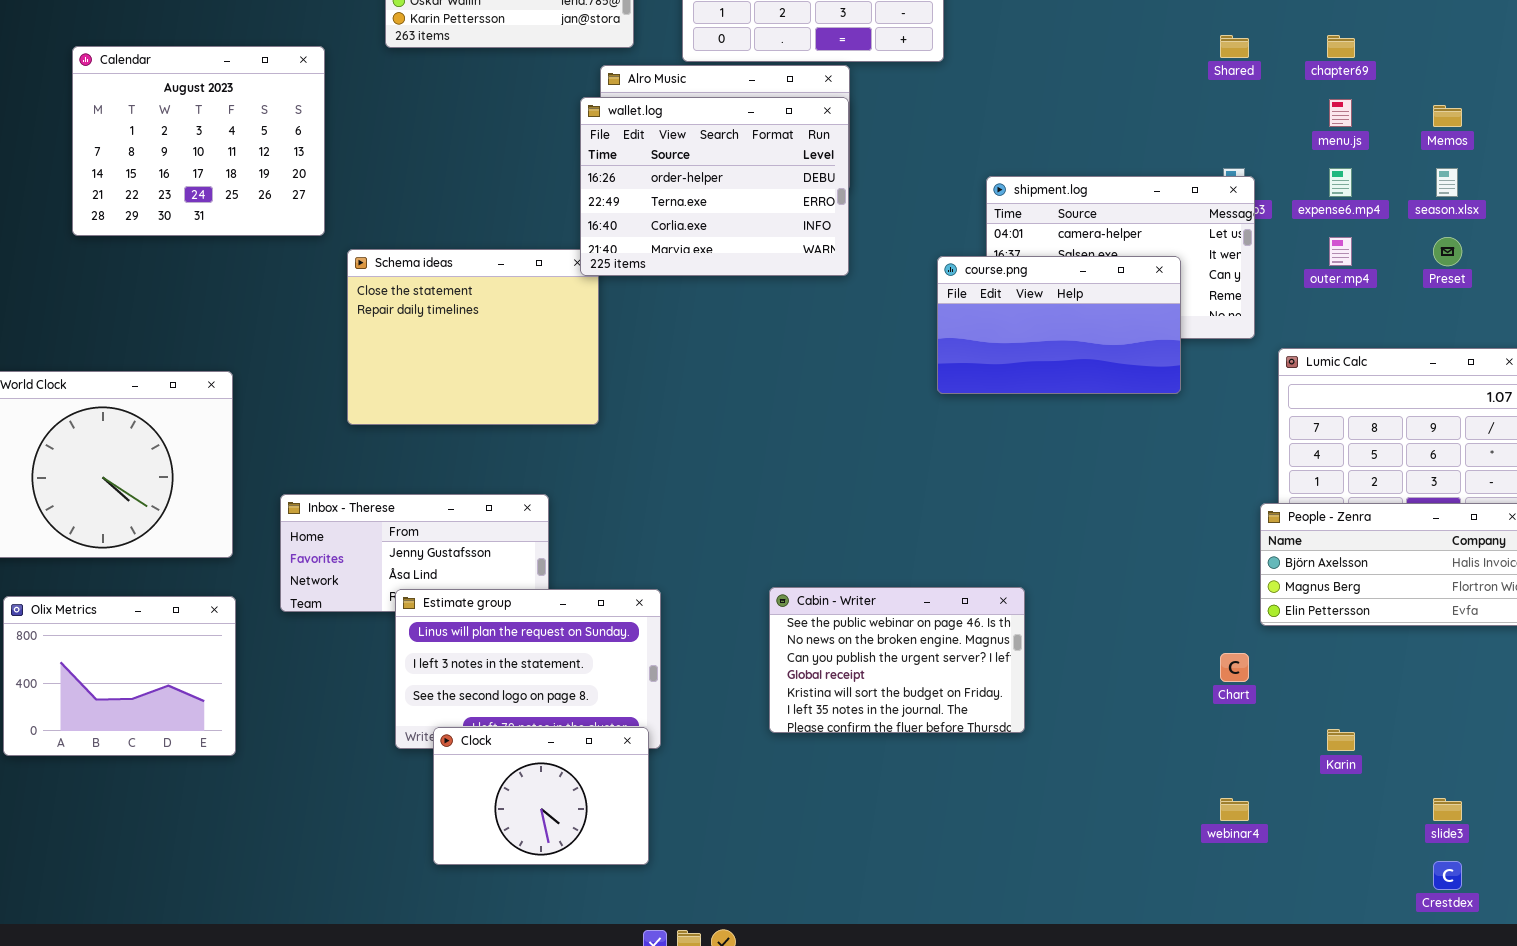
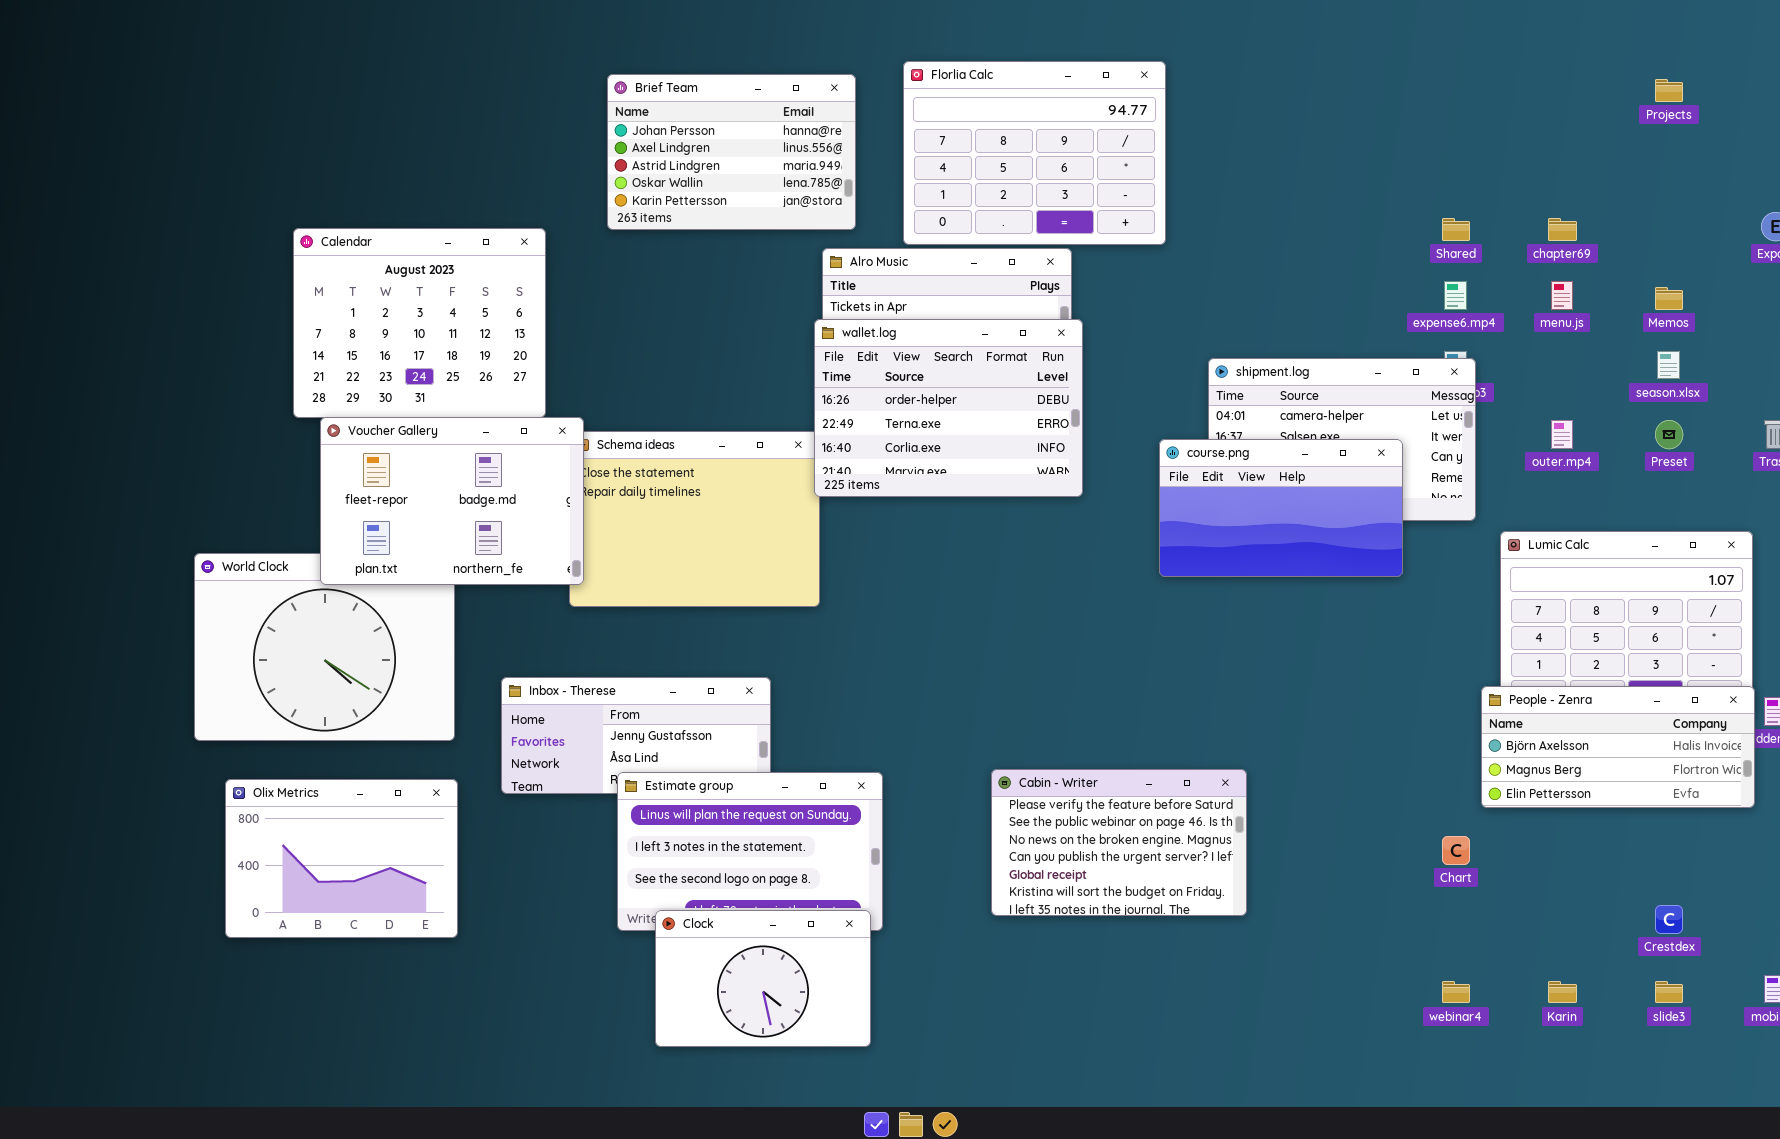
wallet.log: [580,97,849,276] -> [814,319,1083,497], moved
expense6.mp4: [1329,168,1352,197] -> [1444,281,1467,310], moved
Voucher Gallery: none -> [320,417,584,585], opened
Cabin - Writer: [769,587,1025,733] -> [991,769,1247,916], scrolled up 1 row
Karin: [1327,729,1355,751] -> [1548,981,1577,1003], moved
Crestdex: [1433,861,1462,890] -> [1655,905,1683,934], moved

